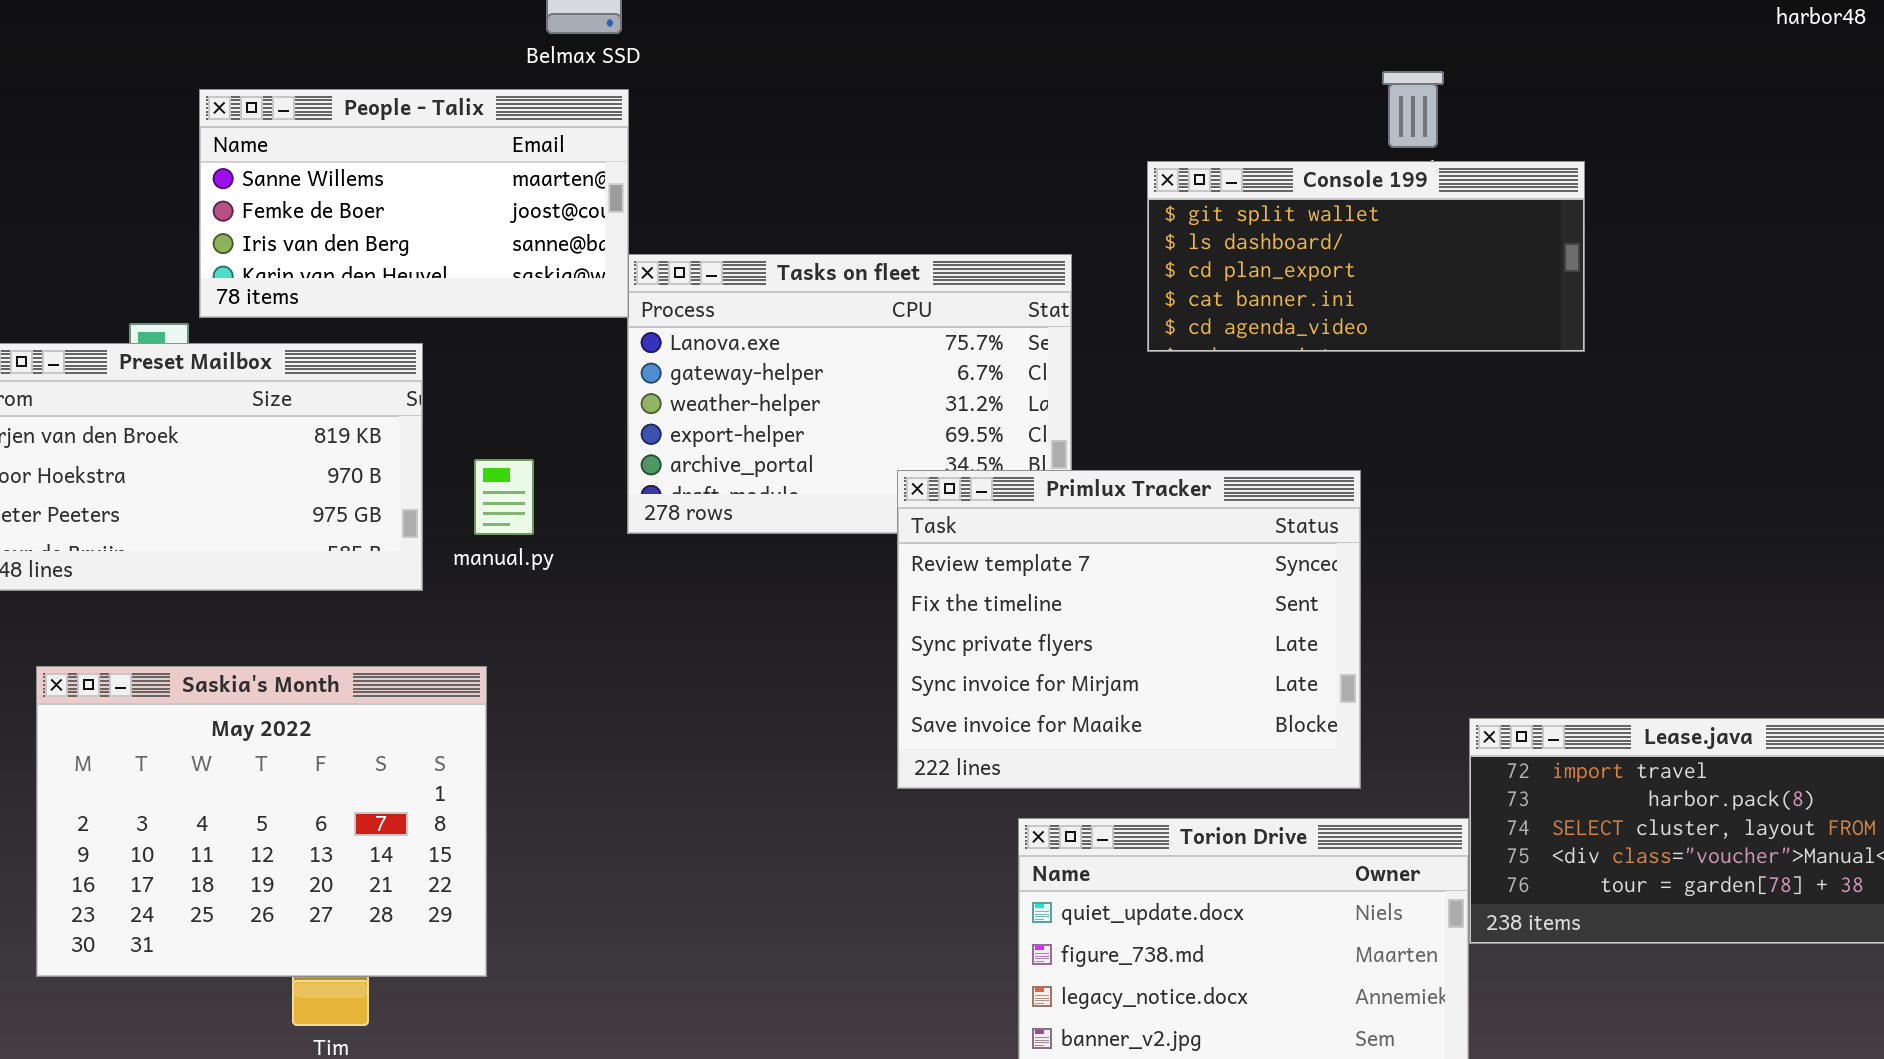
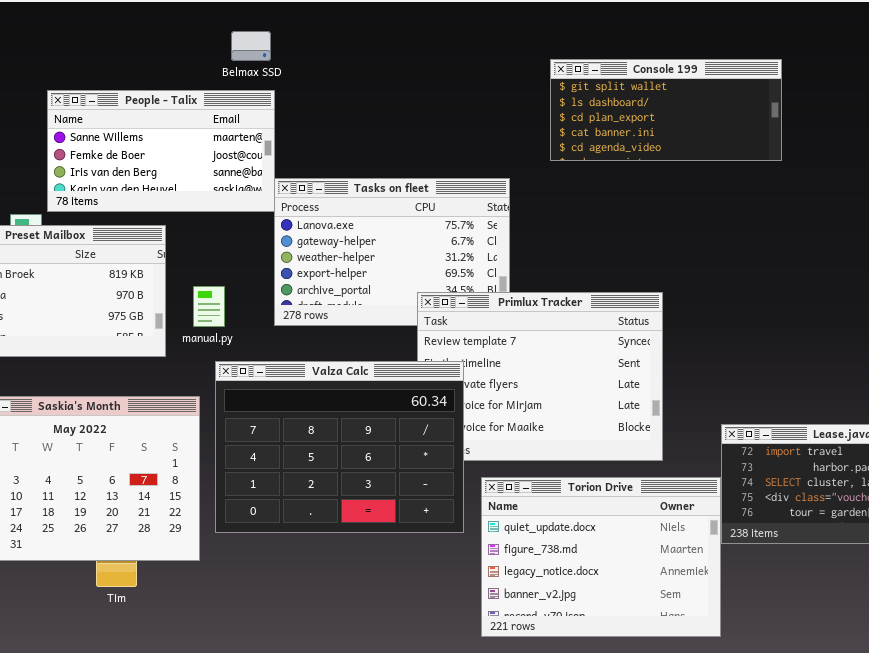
Console 199: [1147,161,1585,352] -> [550,59,782,161], moved
Valza Calc: none -> [215,361,464,533], opened

